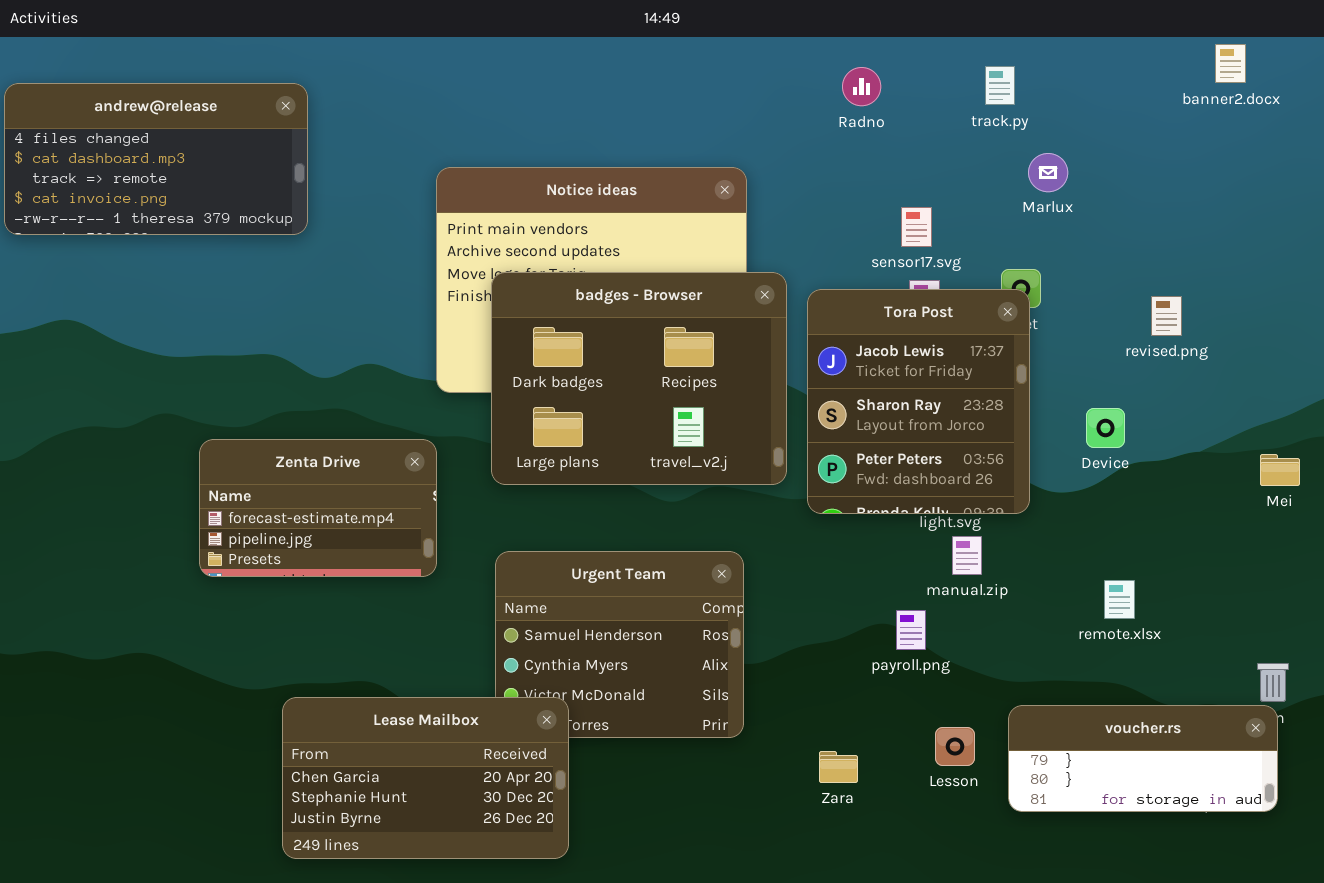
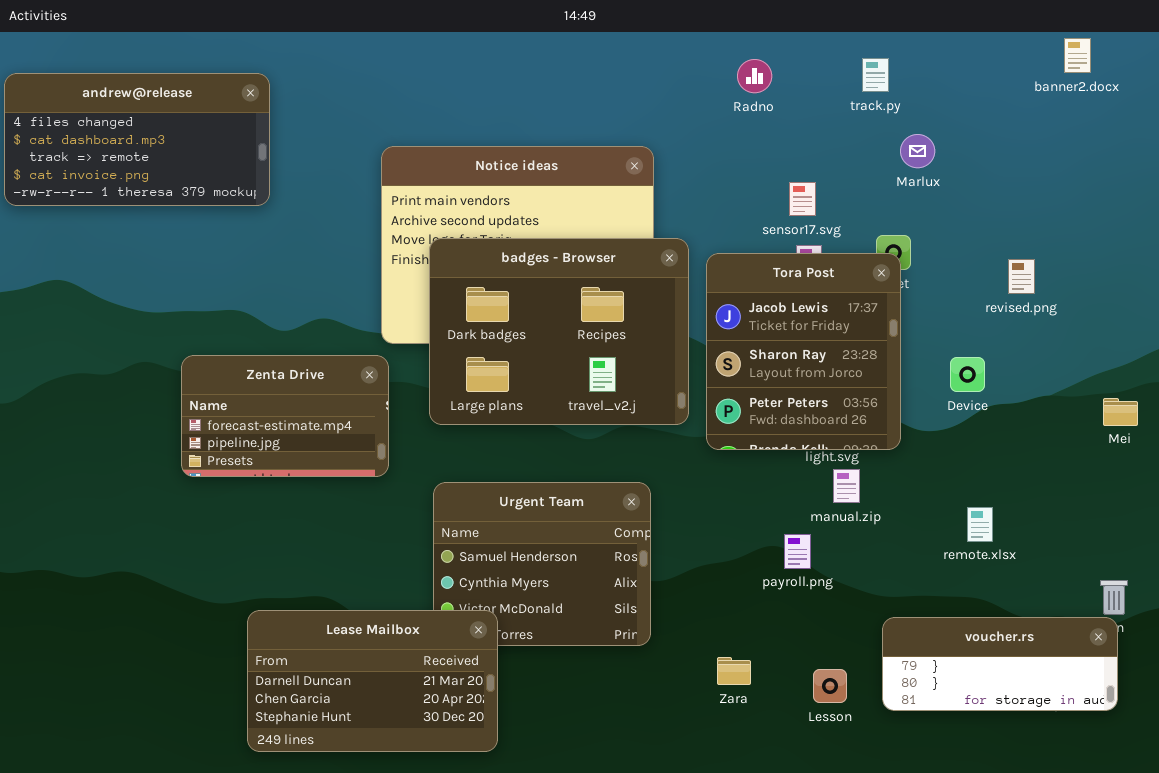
Zenta Drive: [199,439,437,577] -> [181,355,389,477], moved
Lease Mailbox: [282,697,569,859] -> [247,610,498,752], scrolled up 1 row
Lesson: [935,727,975,766] -> [813,669,847,703], moved

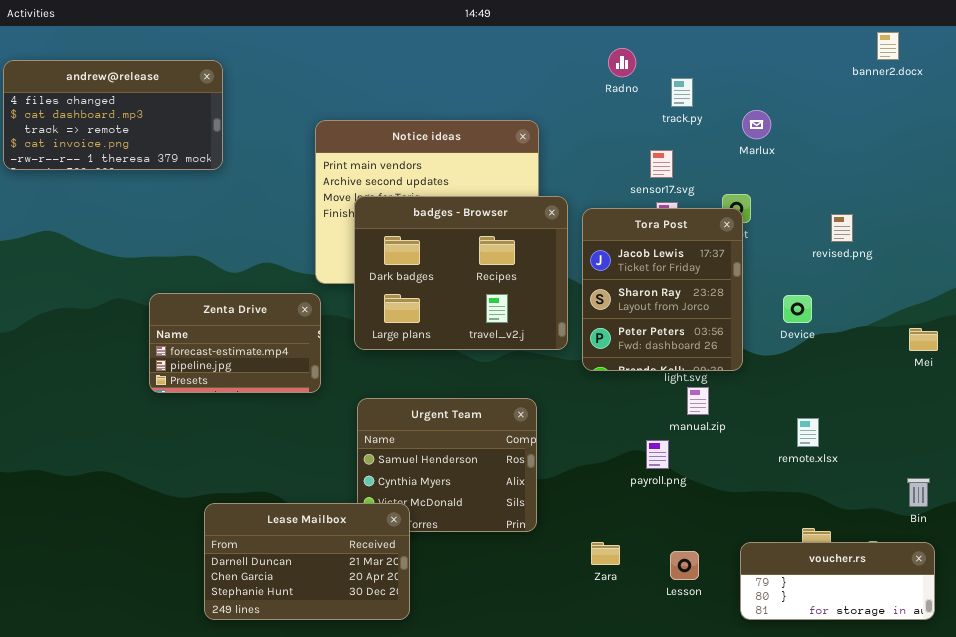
track.py: [862,58,889,92] -> [671,78,693,107], moved
voucher.rs: [882,617,1118,711] -> [740,542,935,620], moved

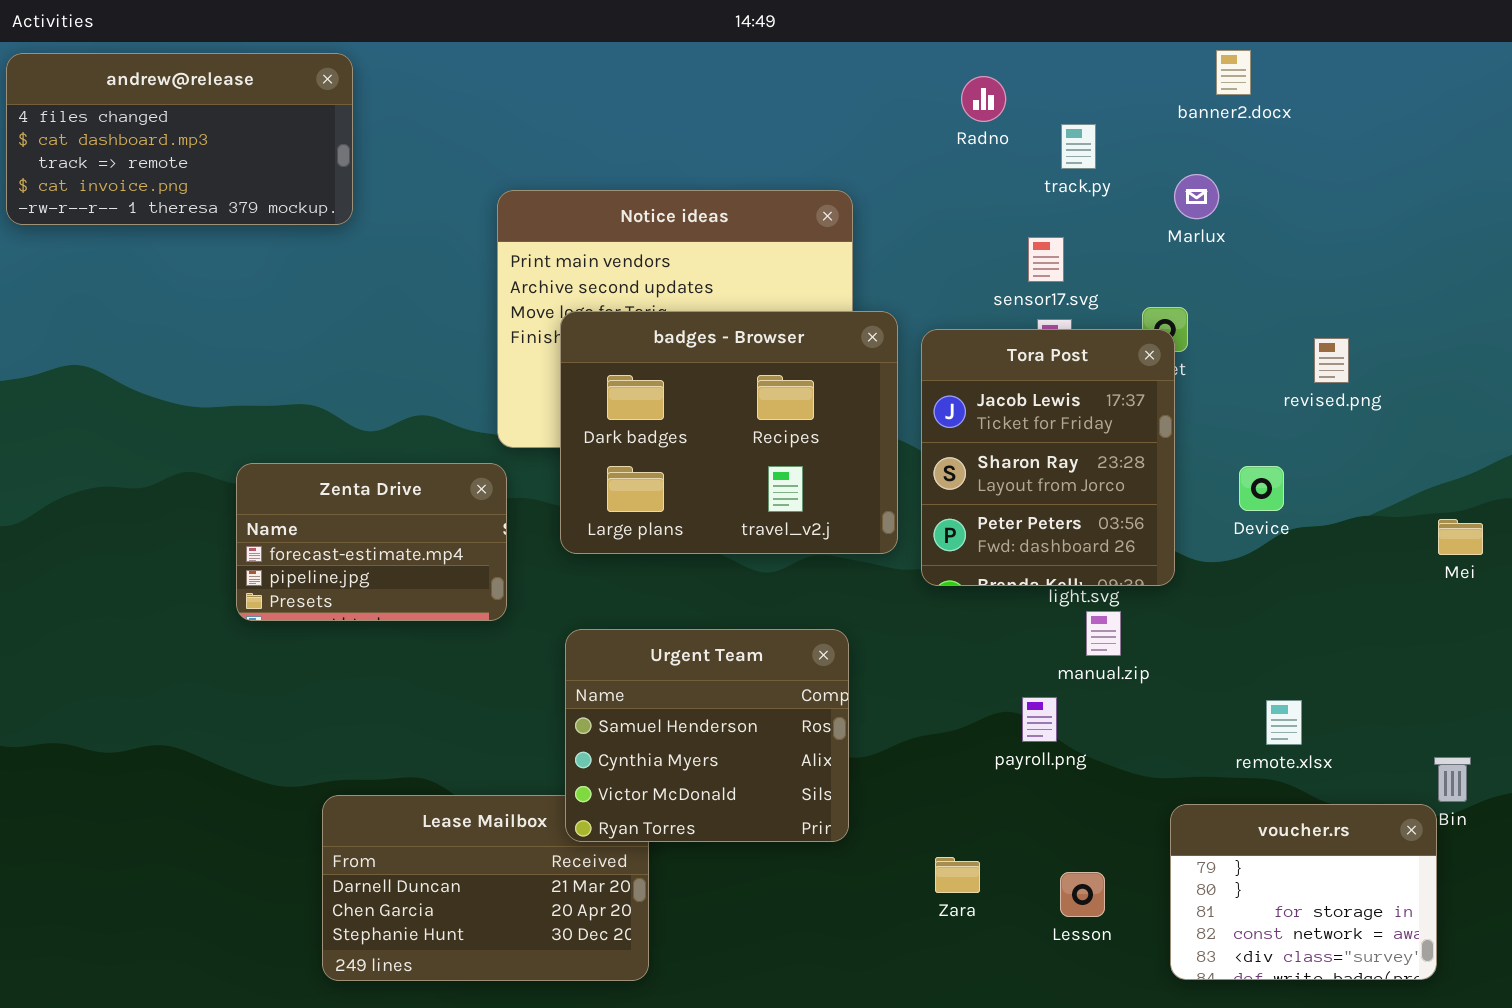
banner2.docx: [877,32,899,60] -> [1216,50,1251,95], moved
andrew@release: [3,60,223,170] -> [6,53,353,225], moved
Urgent Team: [357,398,537,532] -> [565,629,849,842], raised
remote.xlsx: [797,418,819,447] -> [1266,700,1302,745], moved
voucher.rs: [740,542,935,620] -> [1170,804,1437,980], resized

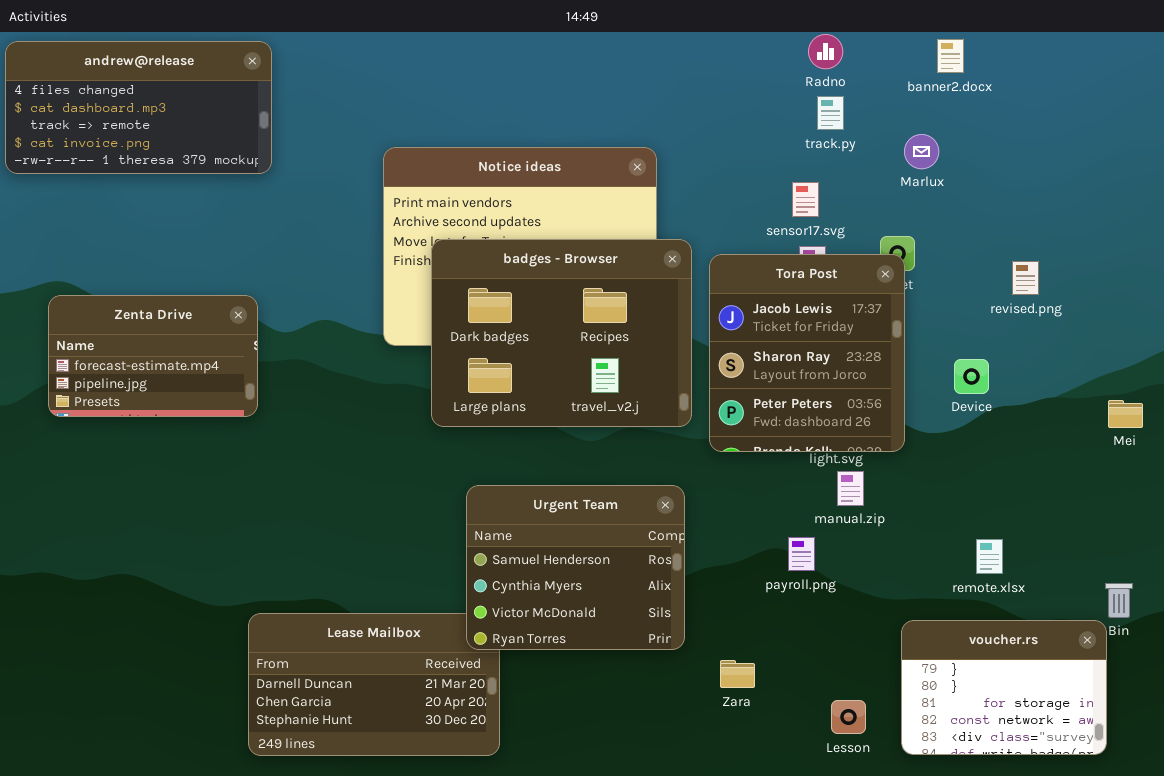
Radno: [961,76,1006,122] -> [808,34,843,69], moved
Zenta Drive: [236,463,507,621] -> [48,295,258,417], moved
Urgent Team: [565,629,849,842] -> [466,485,685,650], moved
Lesson: [1060,872,1105,917] -> [831,700,866,734], moved

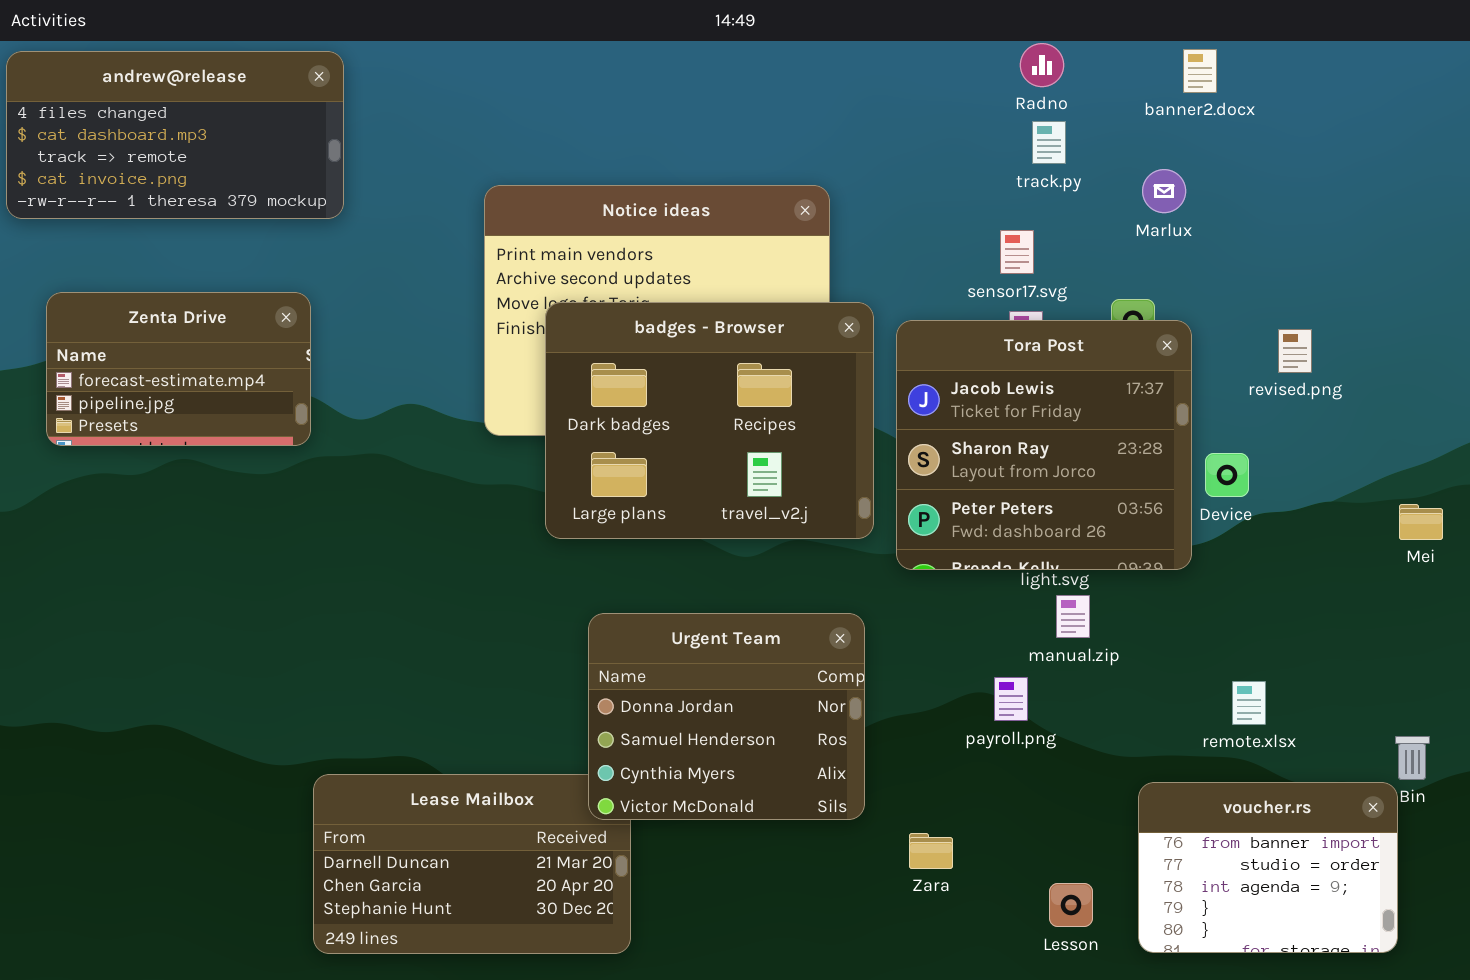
Tora Post: [709,254,905,452] -> [896,320,1192,570], resized
Zenta Drive: [48,295,258,417] -> [46,292,311,446], moved
Urgent Team: [466,485,685,650] -> [588,613,865,820], scrolled up 1 row
voucher.rs: [901,620,1107,755] -> [1138,782,1398,953], scrolled up 3 rows

